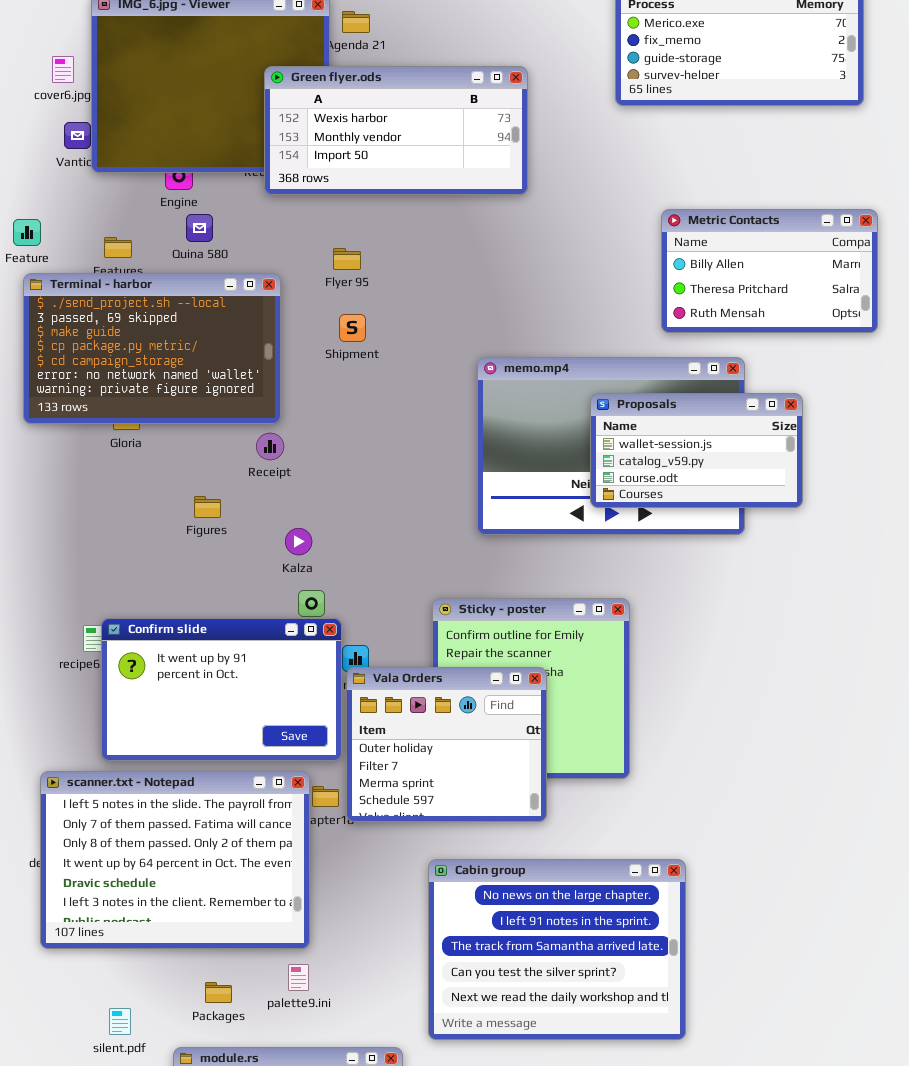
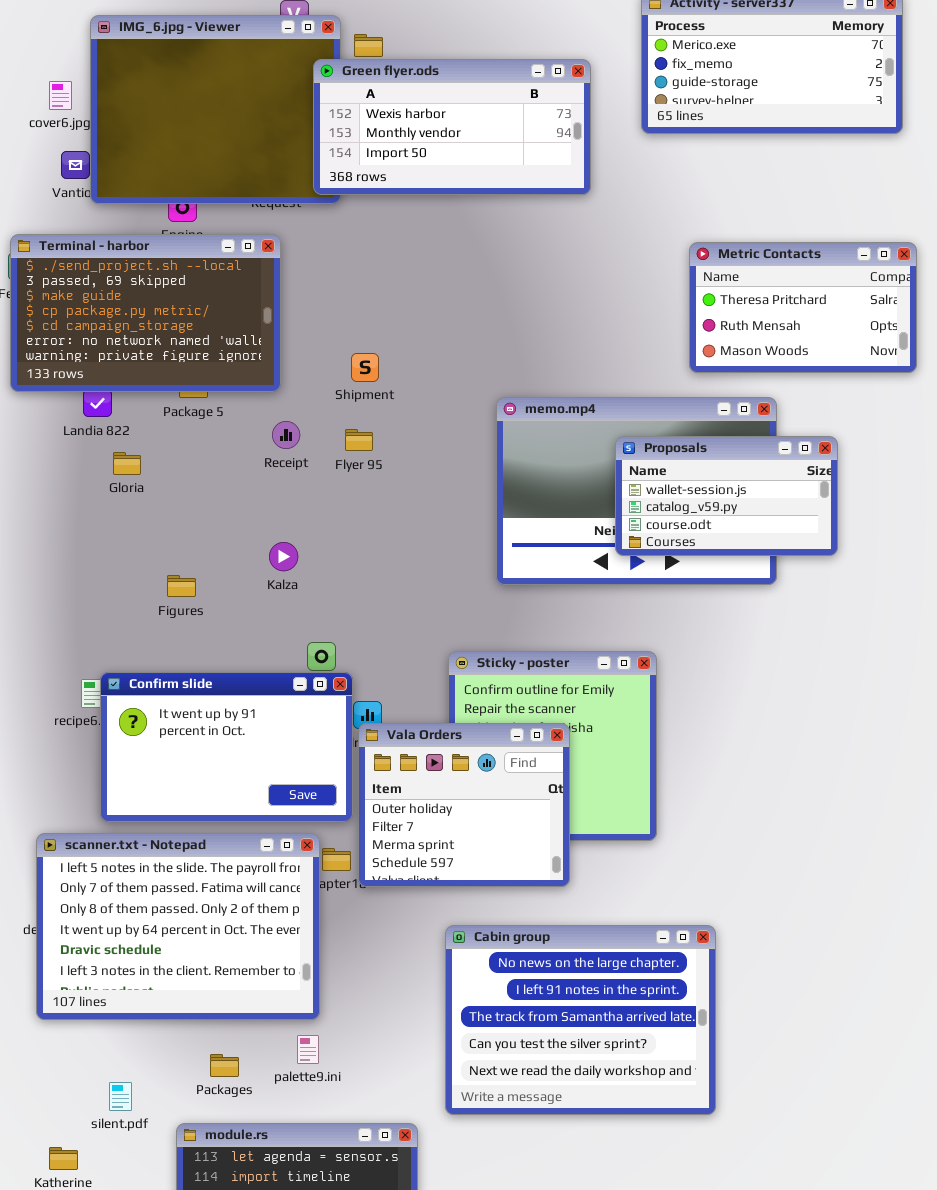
Green flyer.ods: [264,66,528,195] -> [313,59,591,195], moved
Metric Contacts: [661,209,878,333] -> [689,242,917,373], scrolled down 1 row
Flyer 95: [333,248,361,270] -> [345,429,373,451], moved
Terminal - harbor: [23,273,281,424] -> [10,234,281,392], moved
Receipt: [256,433,284,460] -> [272,421,300,449], moved
Figures: [194,496,221,518] -> [167,575,196,597], moved
Kalza: [285,528,312,555] -> [269,542,298,571], moved

